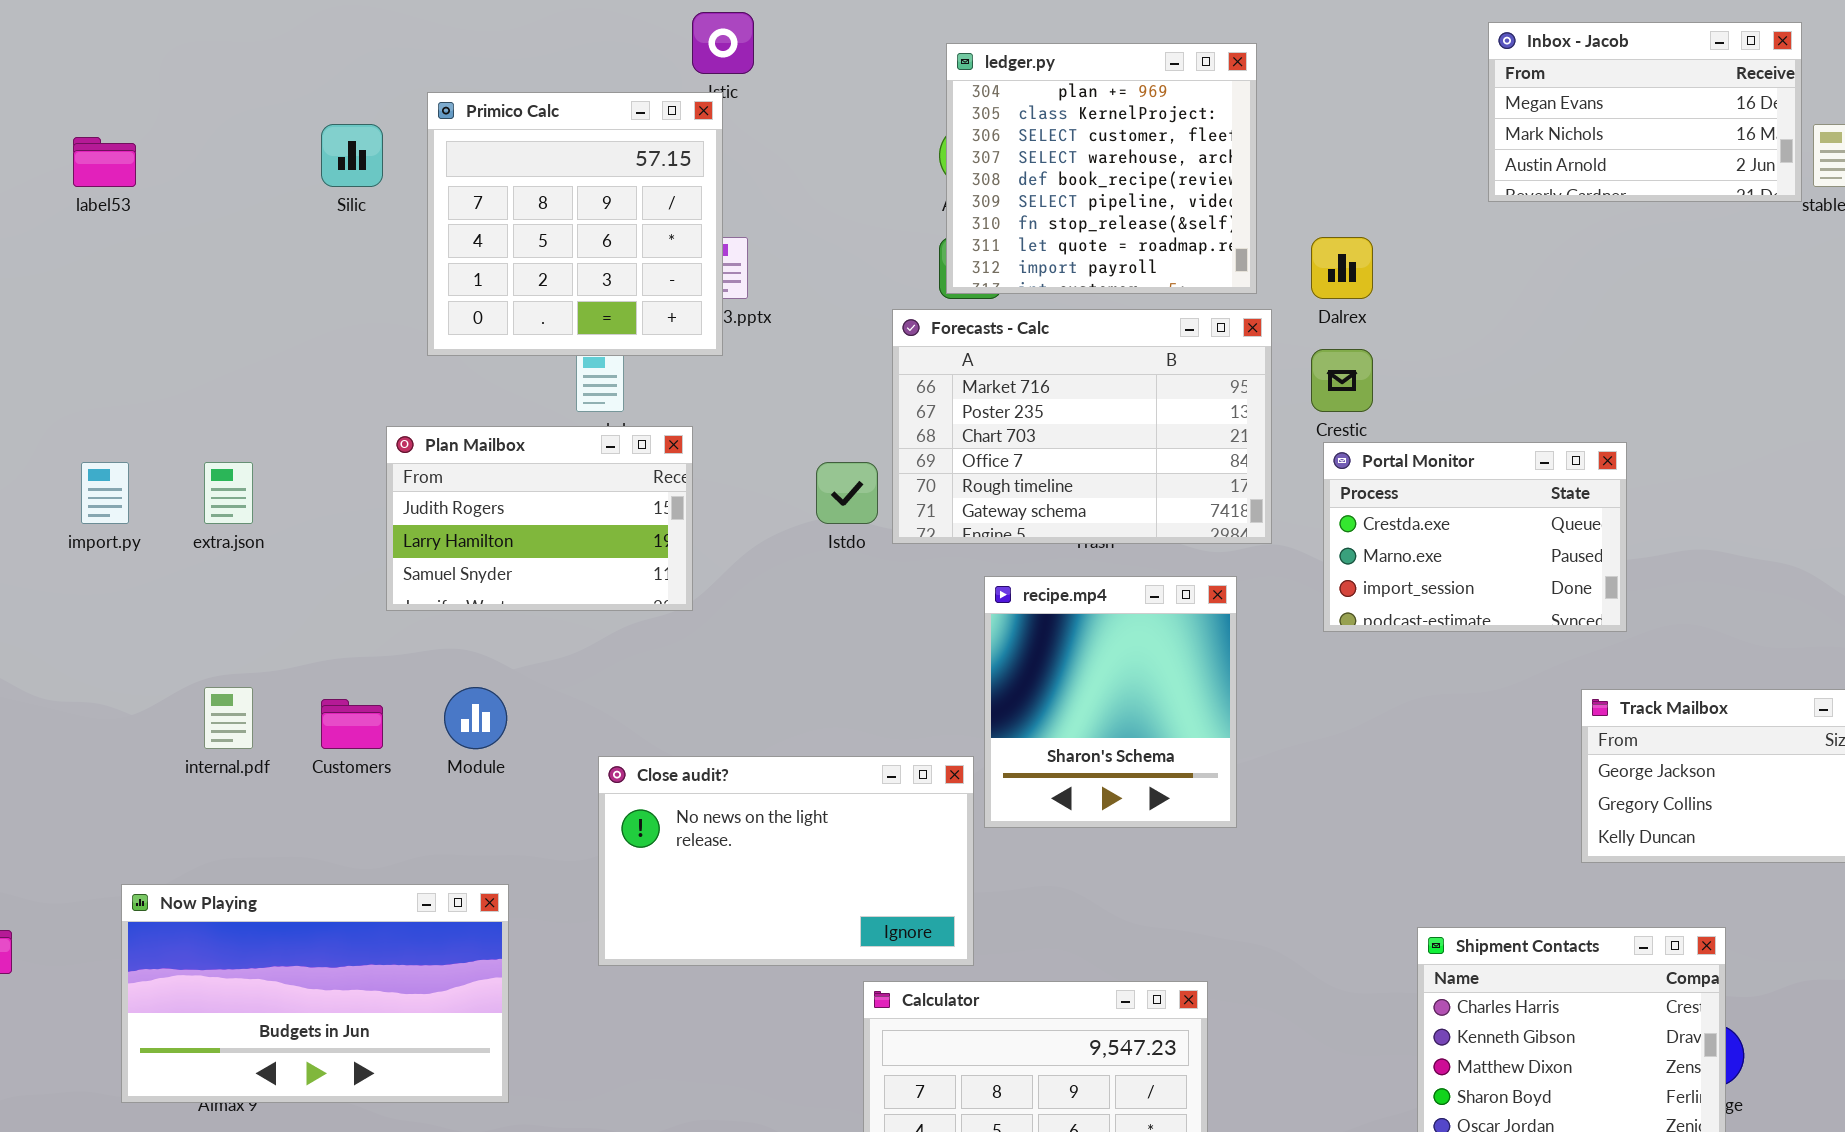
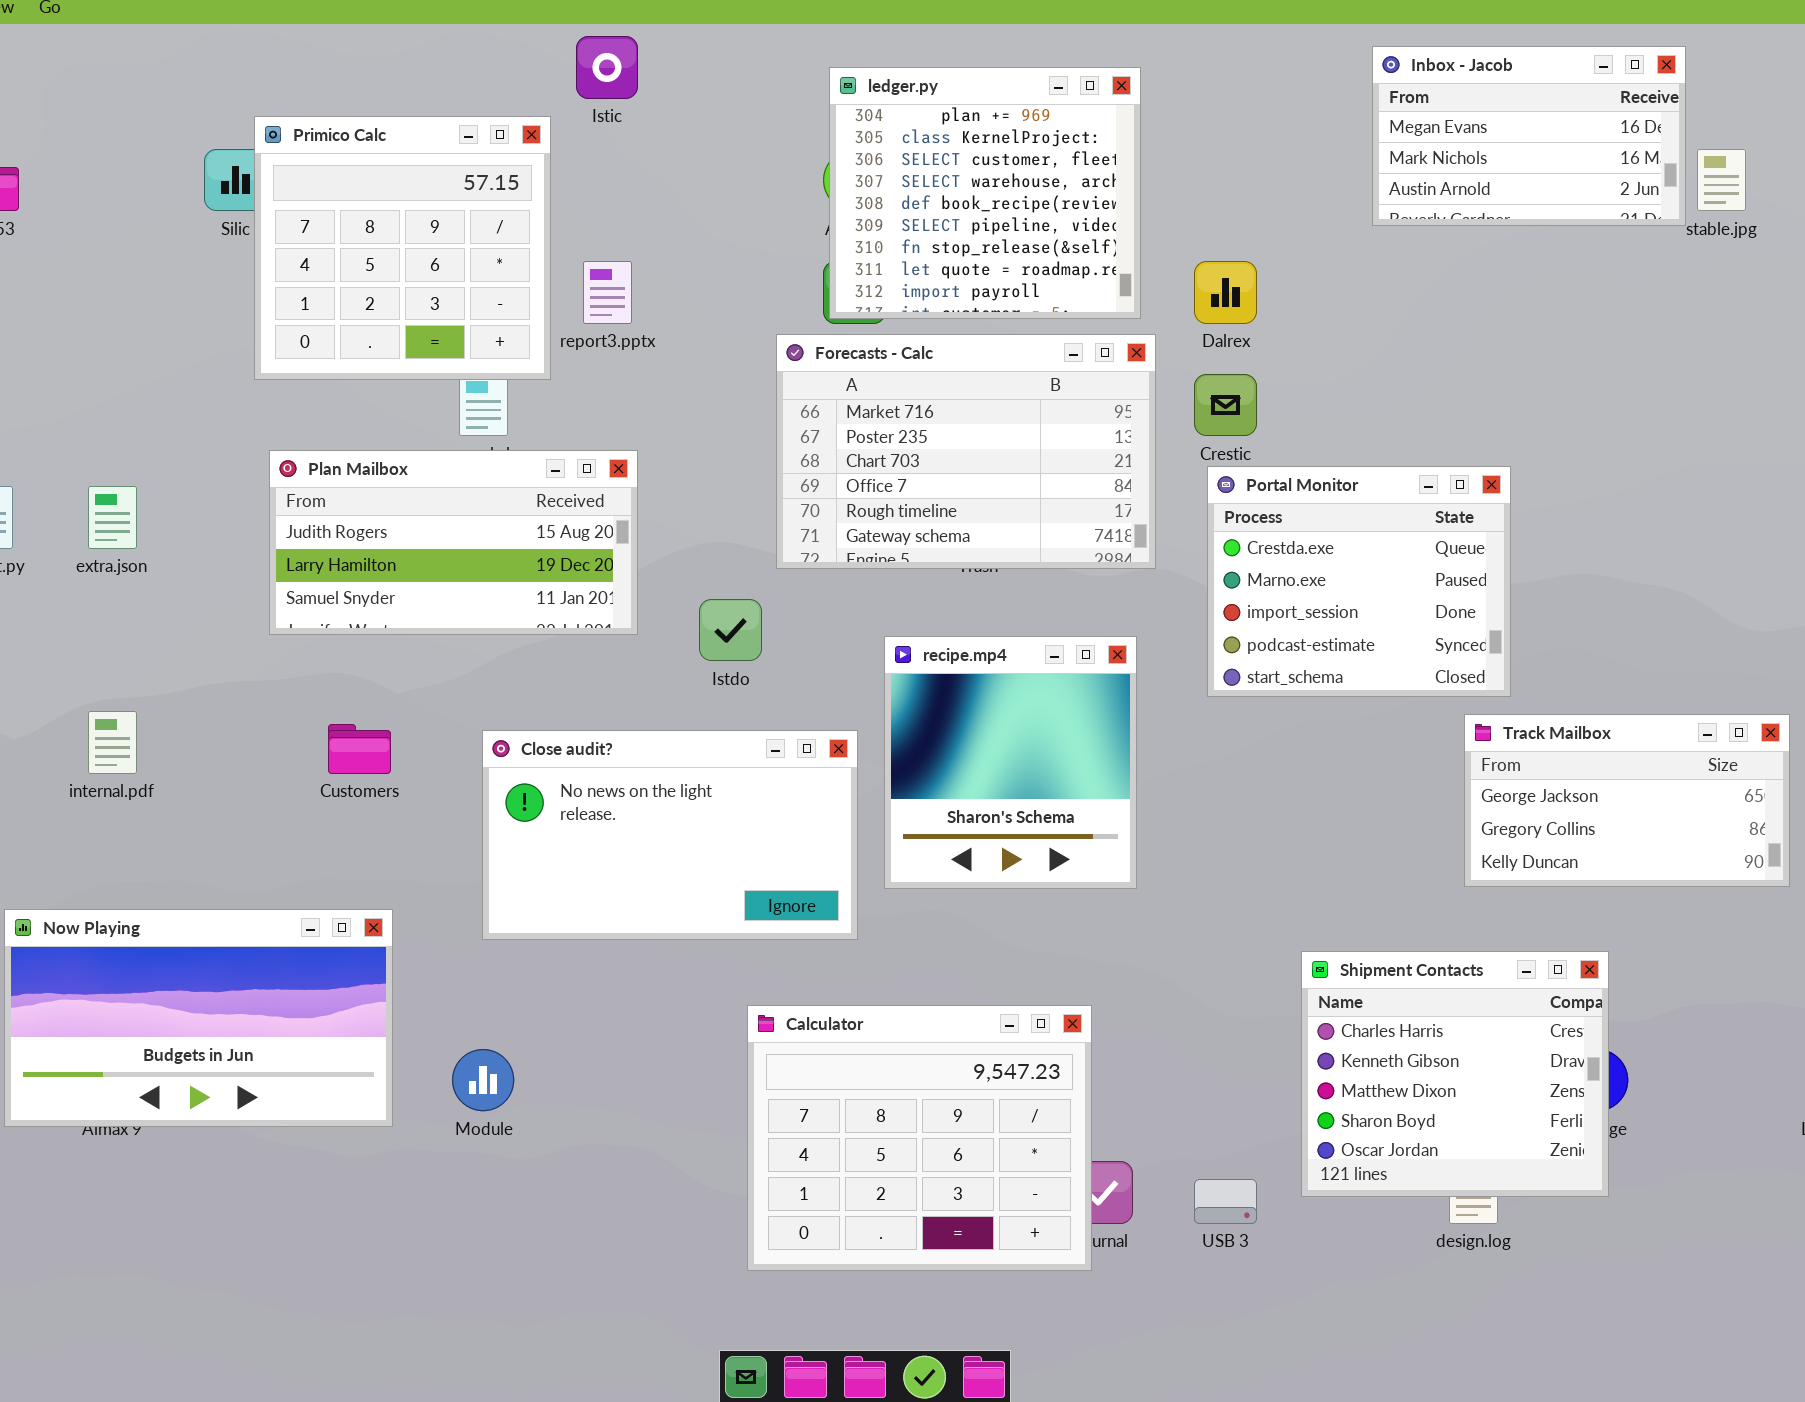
Primico Calc: [427,92,723,356] -> [254,116,551,380], moved
Plan Mailbox: [386,426,693,611] -> [269,450,638,635], resized
Portal Monitor: [1323,442,1627,632] -> [1207,466,1511,697], resized
Istdo: [816,462,878,524] -> [699,599,762,661], moved
recipe.mp4: [984,576,1237,828] -> [884,636,1137,889], moved
Module: [444,687,507,749] -> [452,1049,514,1111], moved
Customers: [321,699,383,749] -> [328,724,391,774], moved
Close audit?: [598,756,974,966] -> [482,730,858,940], moved

